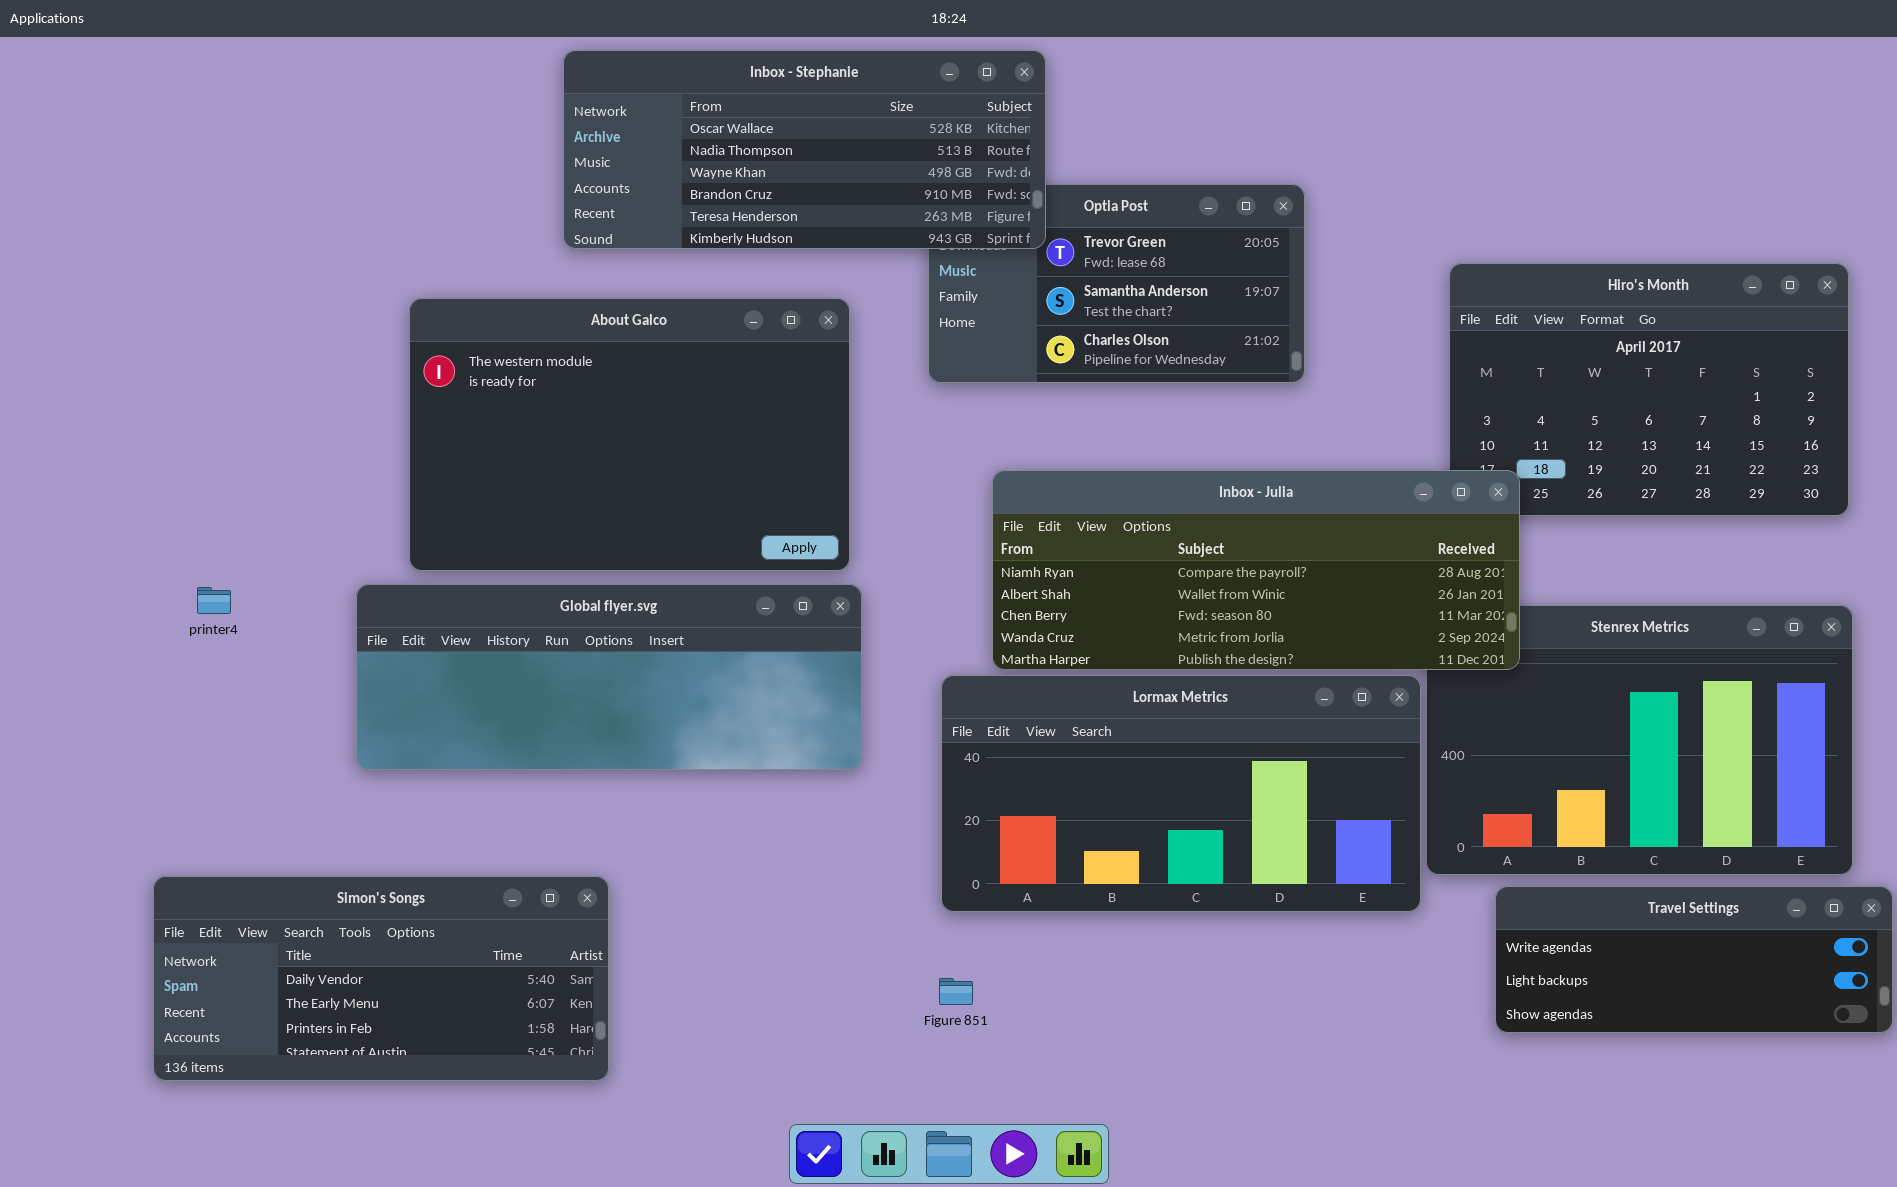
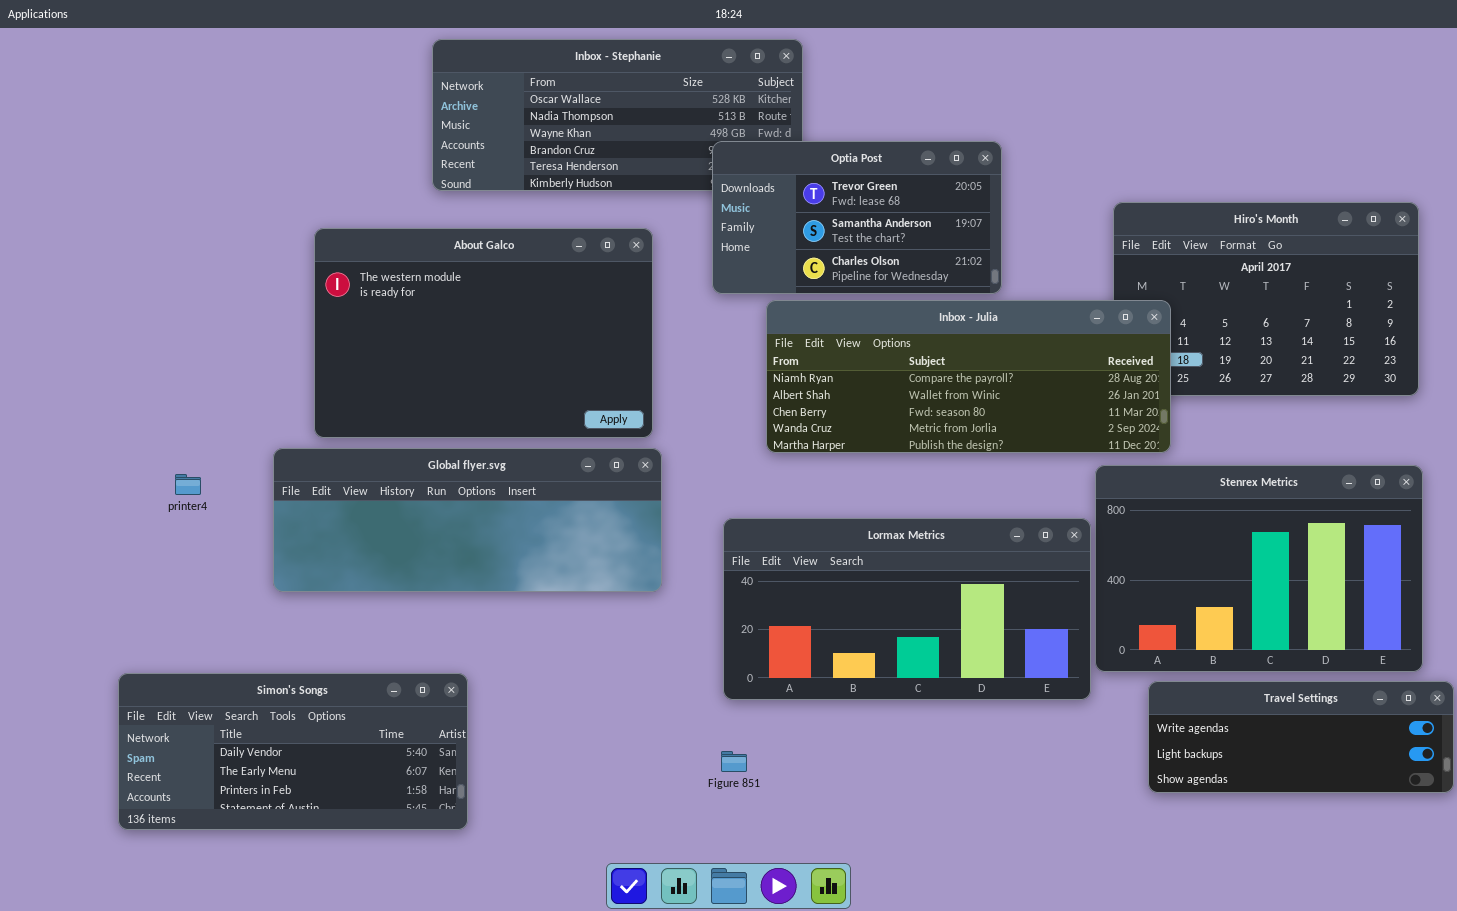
Optia Post: [928,184,1305,383] -> [712,141,1002,294], raised
Inbox - Julia: [992,470,1520,670] -> [766,300,1171,453], moved
printer4: [197,587,231,614] -> [175,474,201,495], moved

